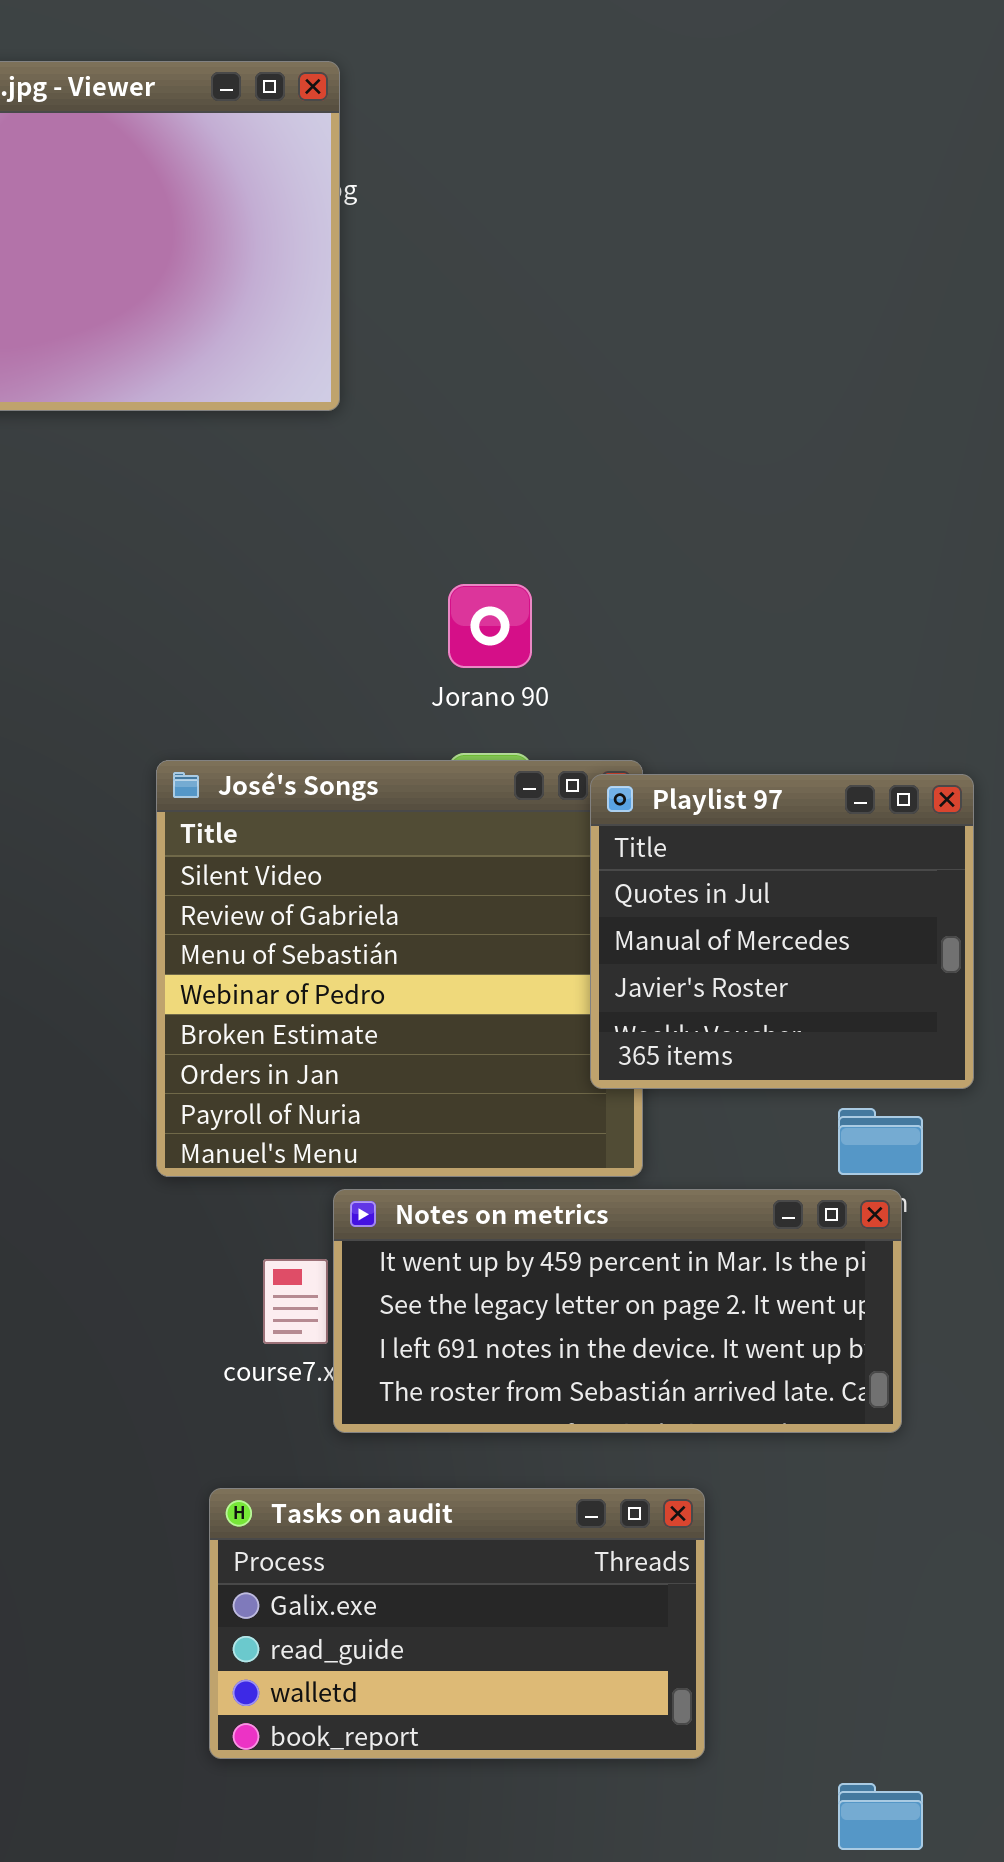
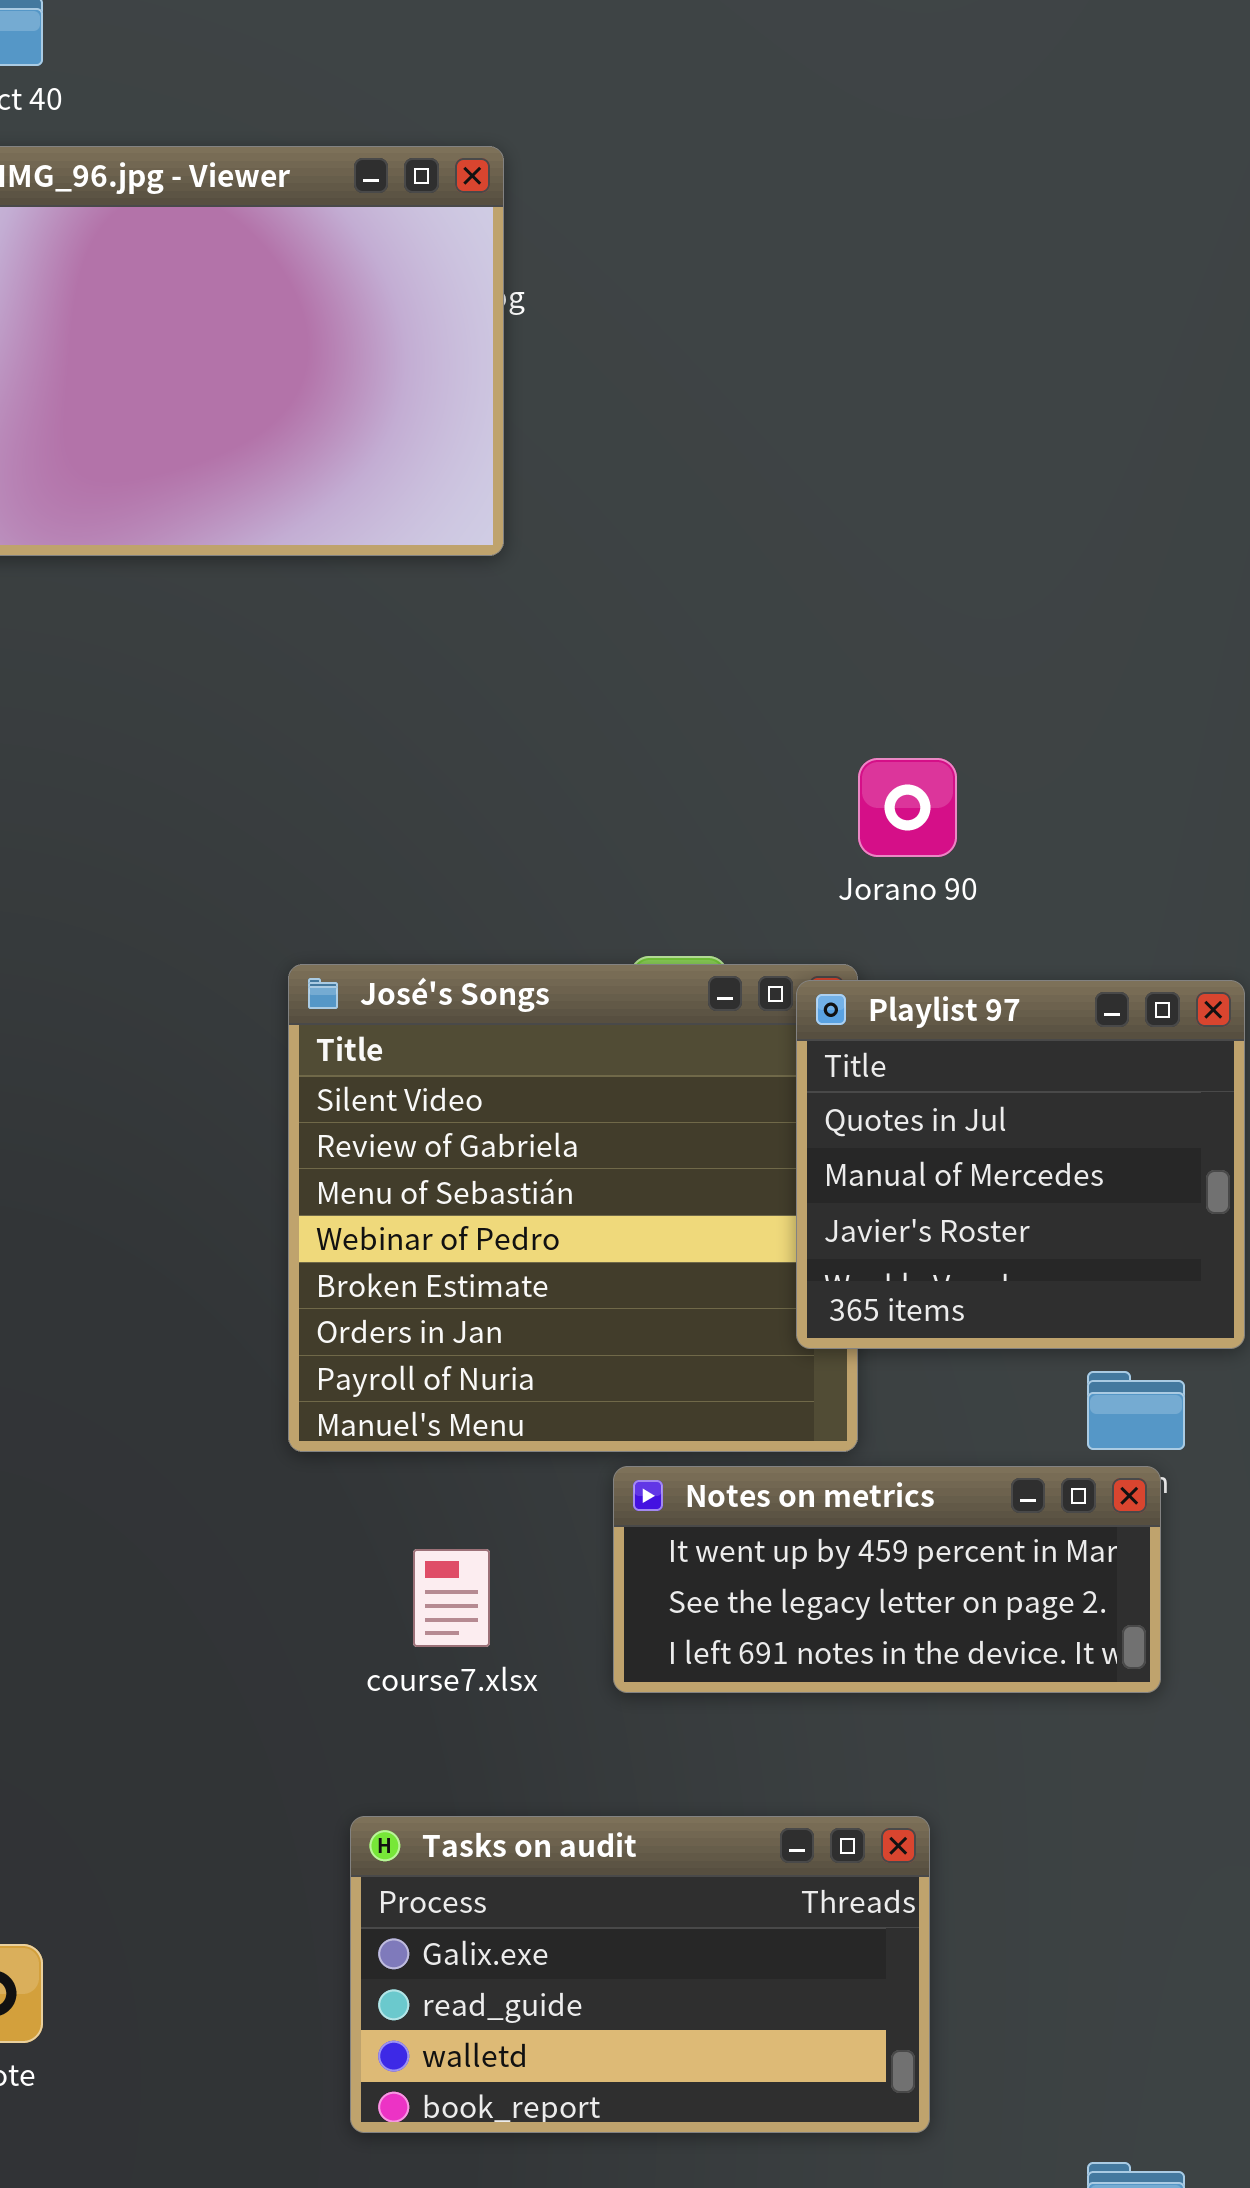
Jorano 90: [448,584,532,668] -> [858,758,957,857], moved
Notes on metrics: [333,1189,902,1433] -> [613,1466,1161,1693], resized

